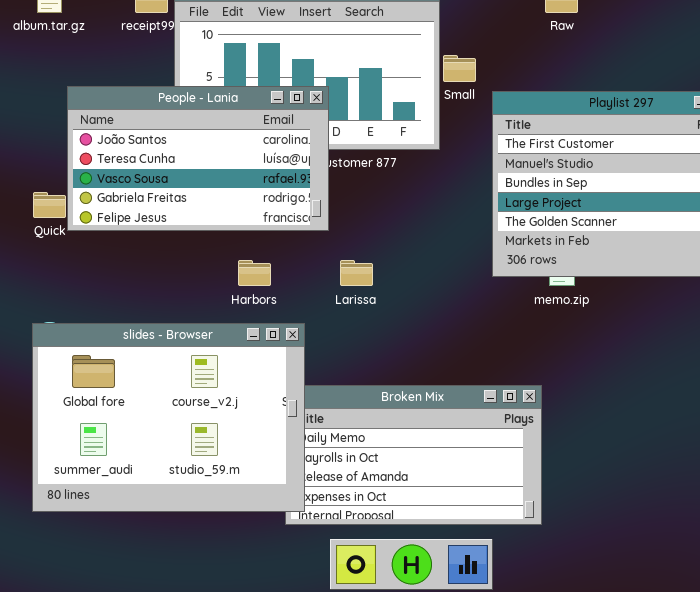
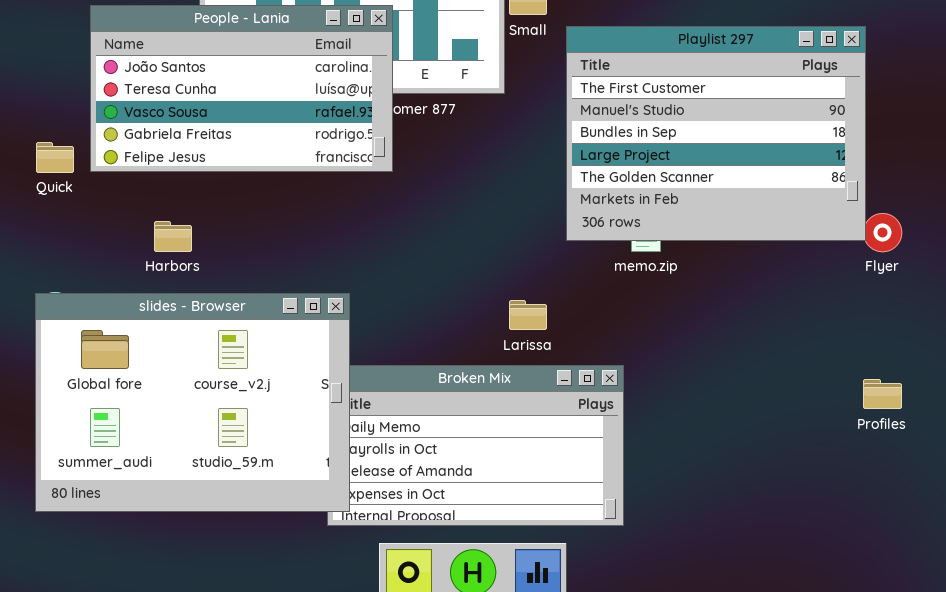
People - Lania: [67,86,329,231] -> [90,5,393,172], moved
Harbors: [238,260,271,286] -> [154,221,192,252], moved
Larissa: [340,260,373,286] -> [509,300,547,330], moved

